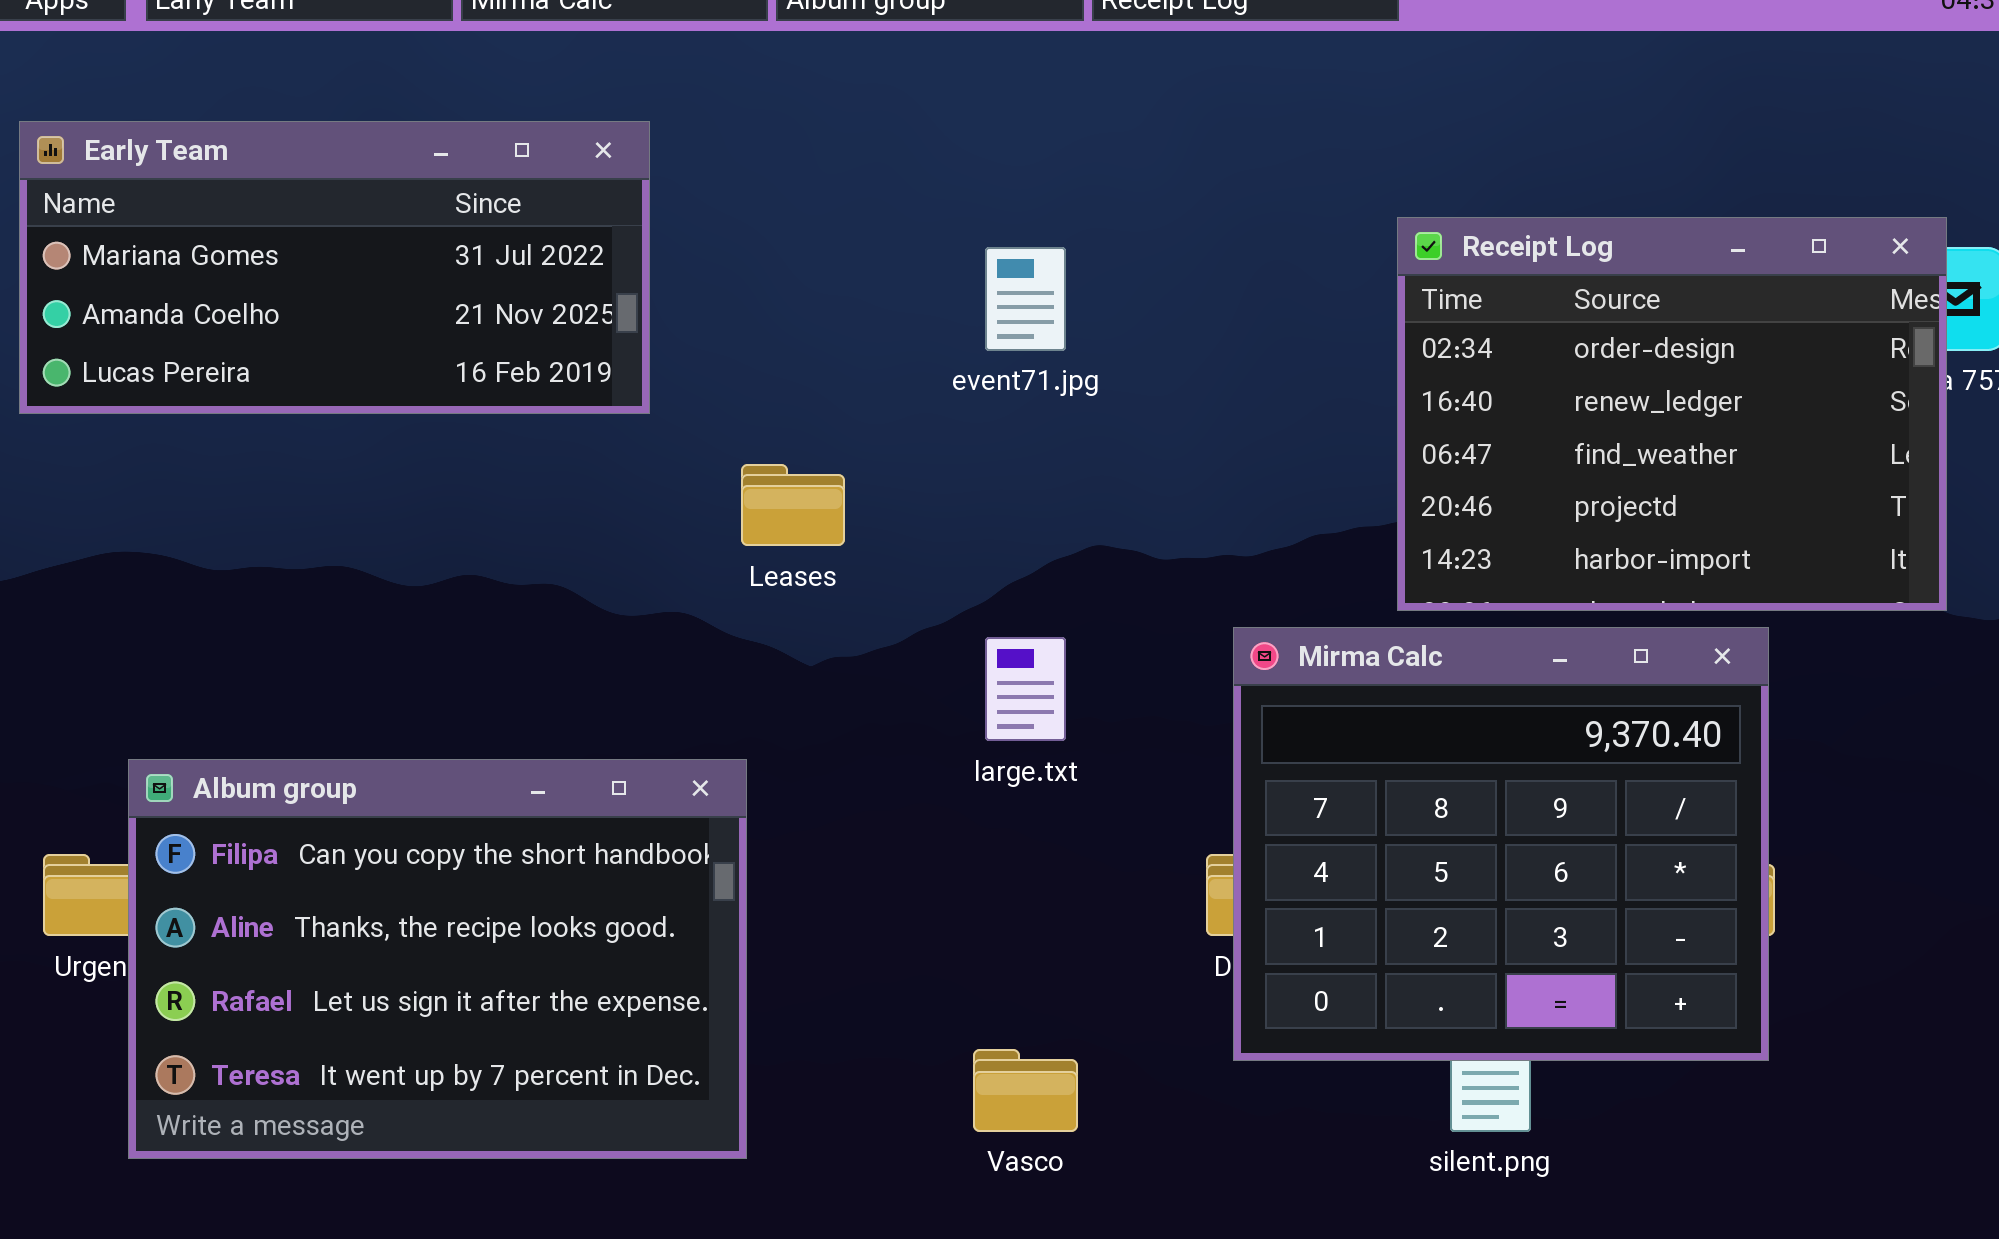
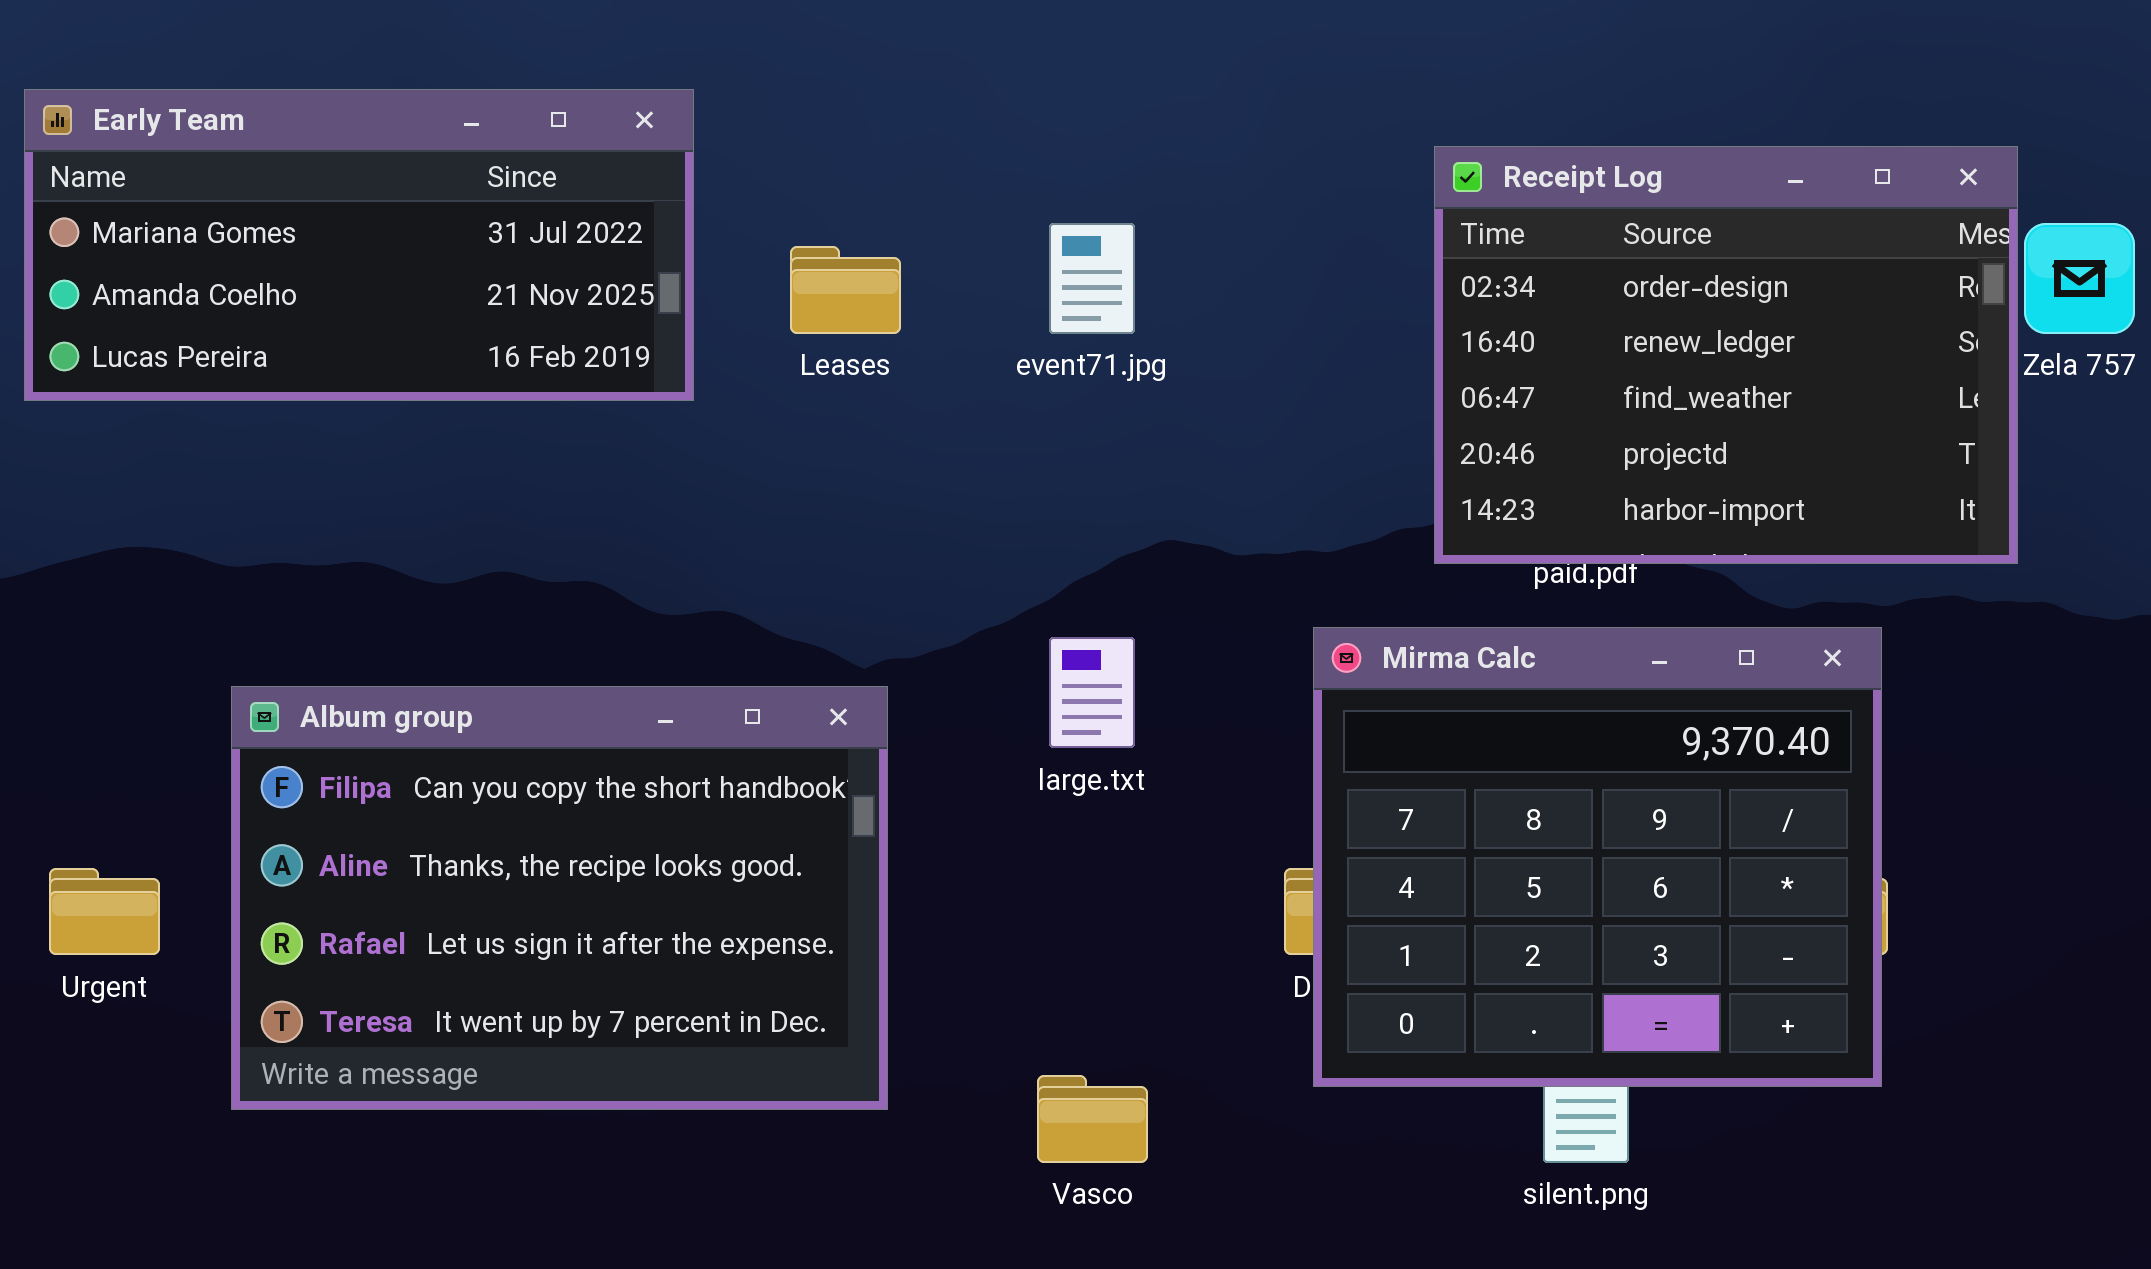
Receipt Log: [1397,217,1947,611] -> [1434,146,2018,564], moved
Leases: [741,464,845,546] -> [790,246,901,334], moved
Album group: [128,759,747,1159] -> [231,686,888,1110], moved

